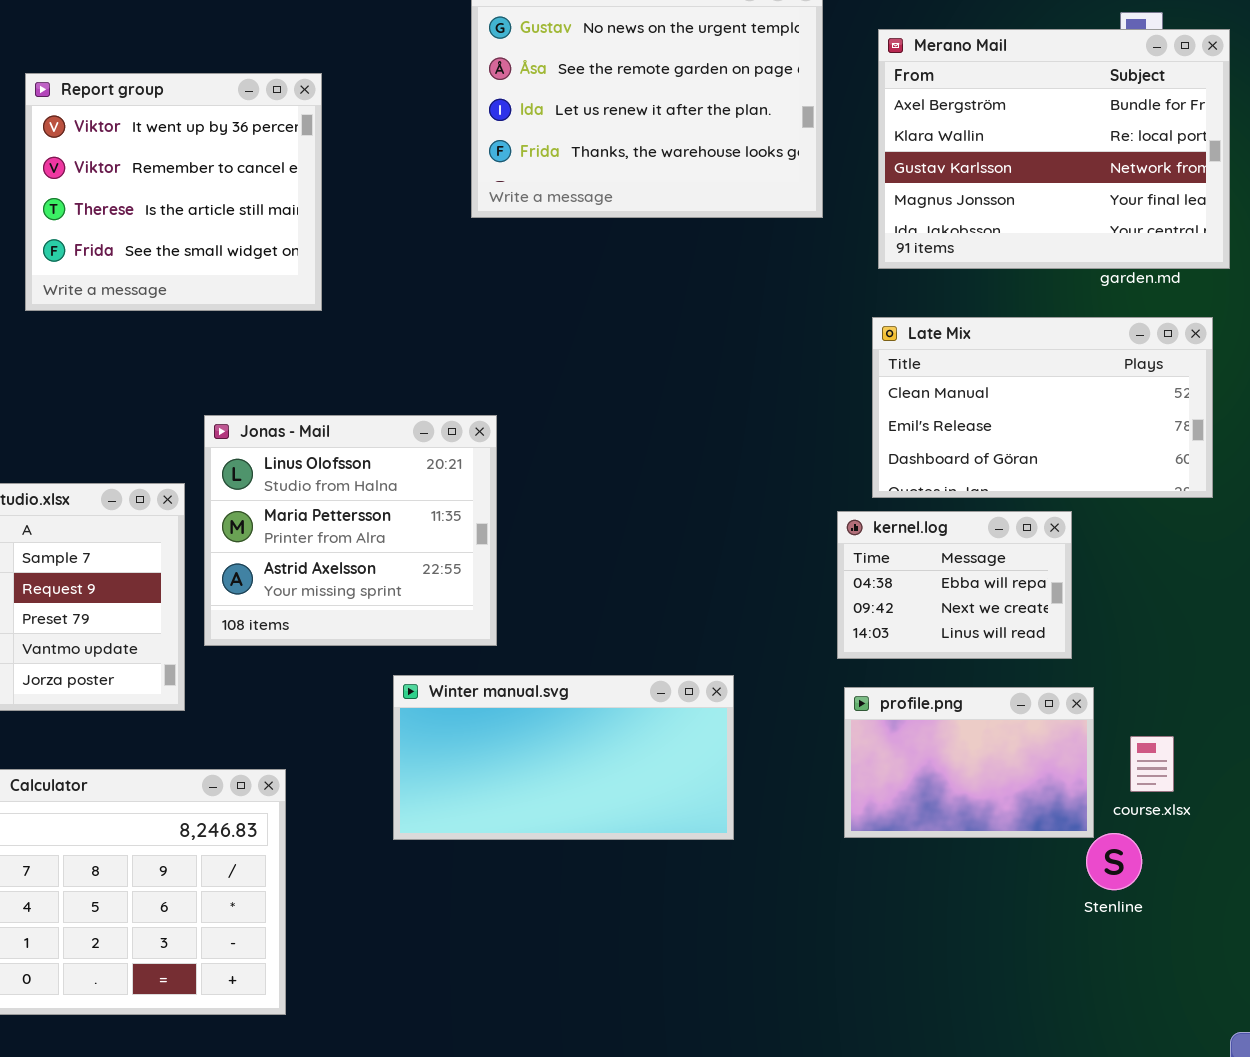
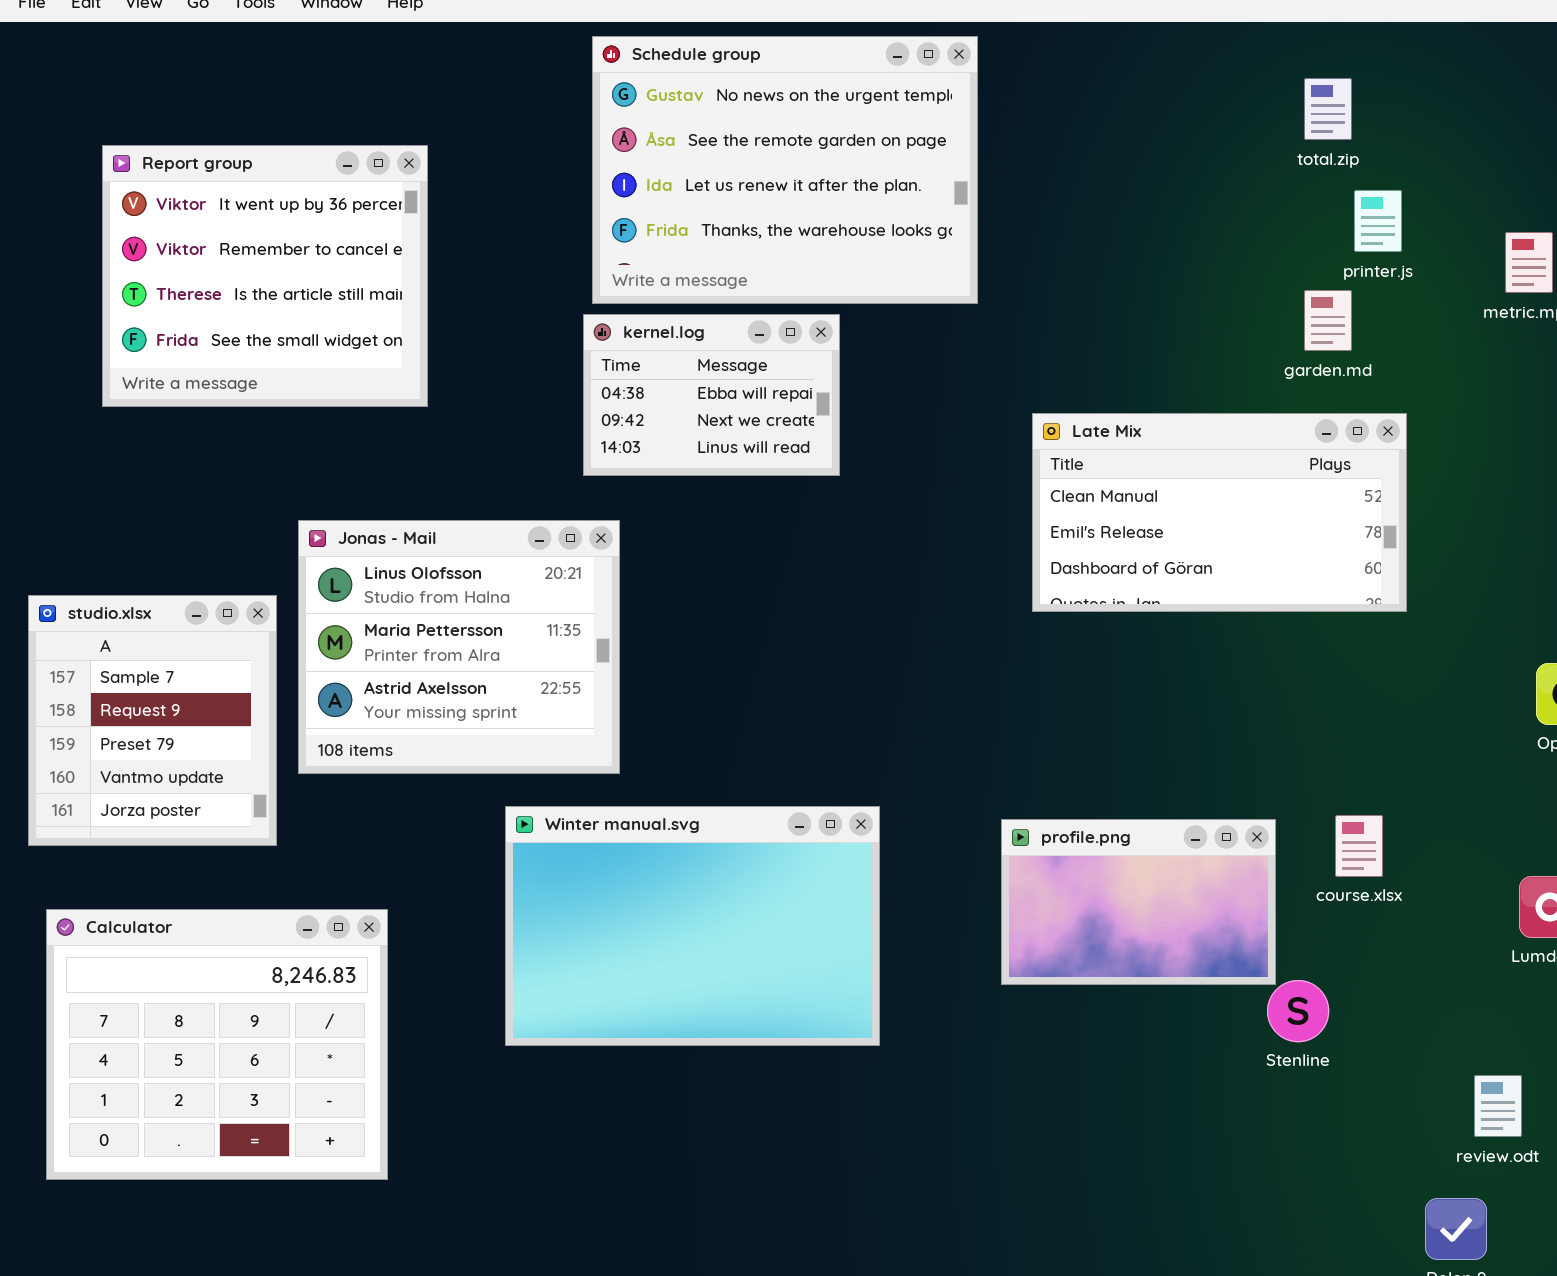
Merano Mail: [878,29,1230,269] -> none, closed
kernel.log: [837,511,1072,659] -> [583,314,840,476], moved
Winter manual.svg: [393,675,734,840] -> [505,806,880,1046], resized
course.xlsx: [1130,736,1174,792] -> [1335,815,1383,877], moved

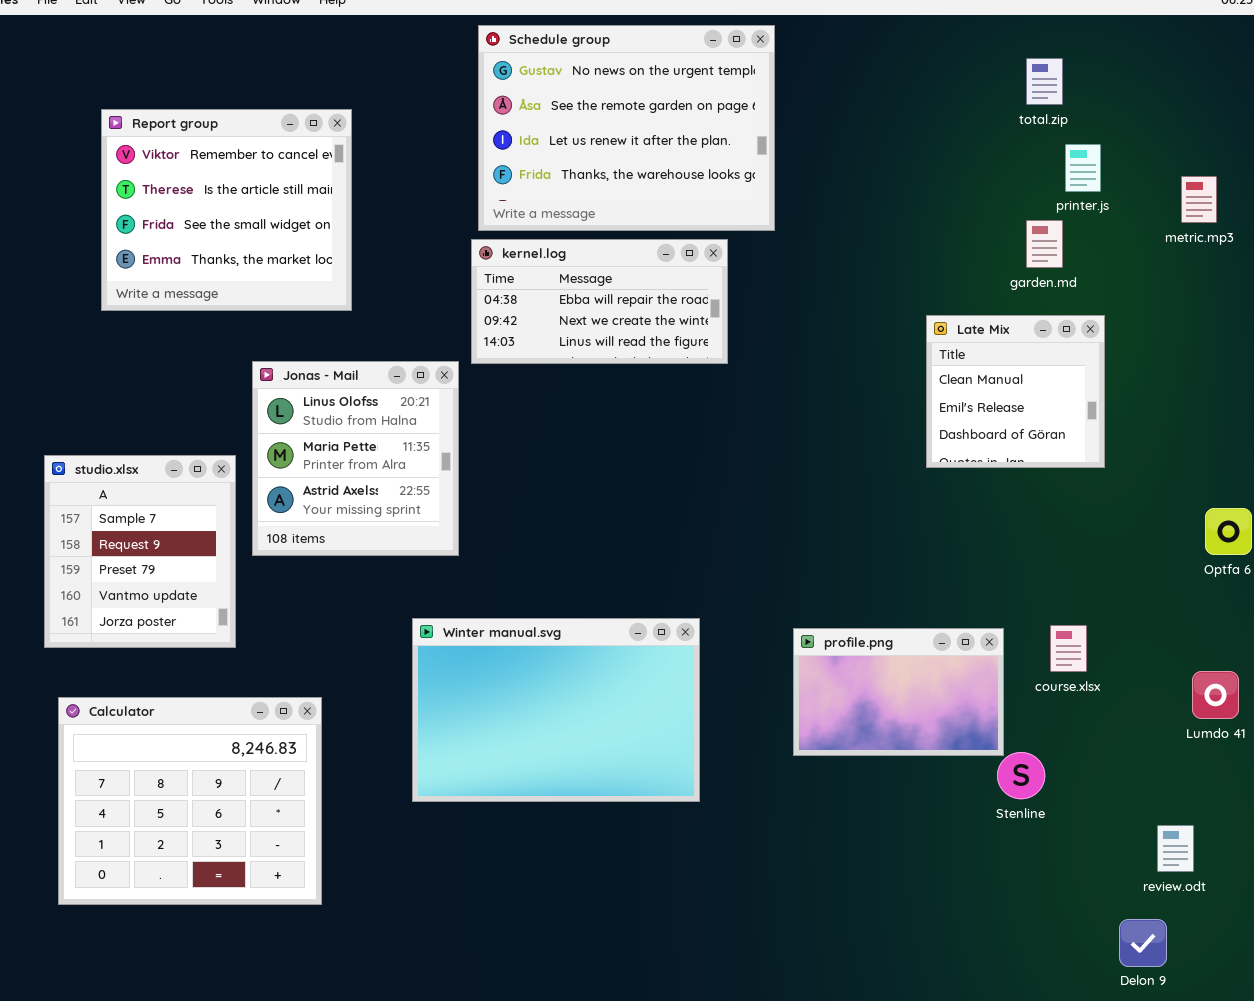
Report group: [102,145,428,407] -> [101,109,352,311], scrolled down 1 row
kernel.log: [583,314,840,476] -> [471,239,728,364], resized
Late Mix: [1032,413,1407,612] -> [926,315,1105,468], resized
Jonas - Mail: [298,520,620,774] -> [252,361,459,556], moved, resized

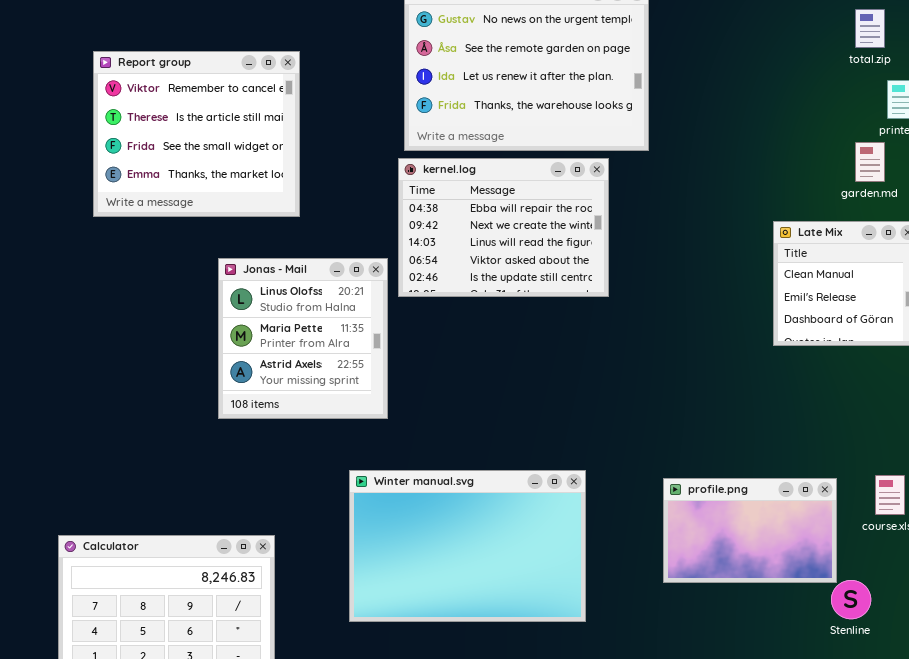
kernel.log: [471,239,728,364] -> [398,158,609,297], resized
studio.xlsx: [44,455,236,648] -> none, closed

